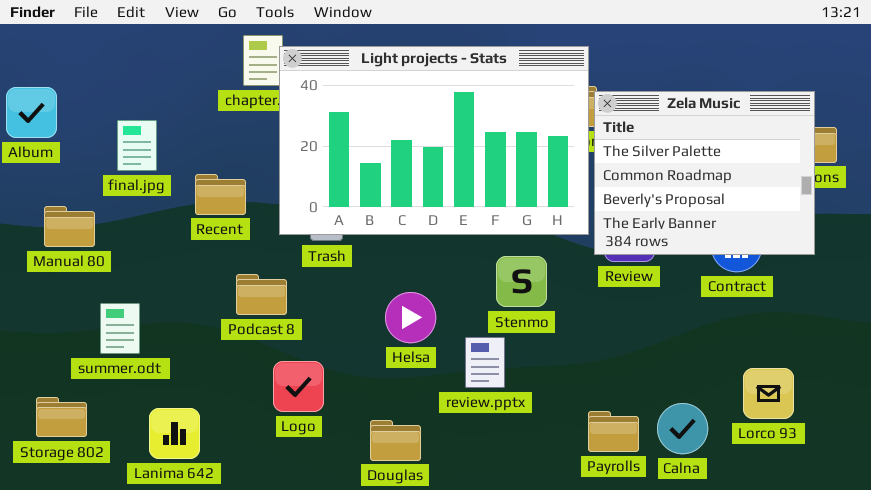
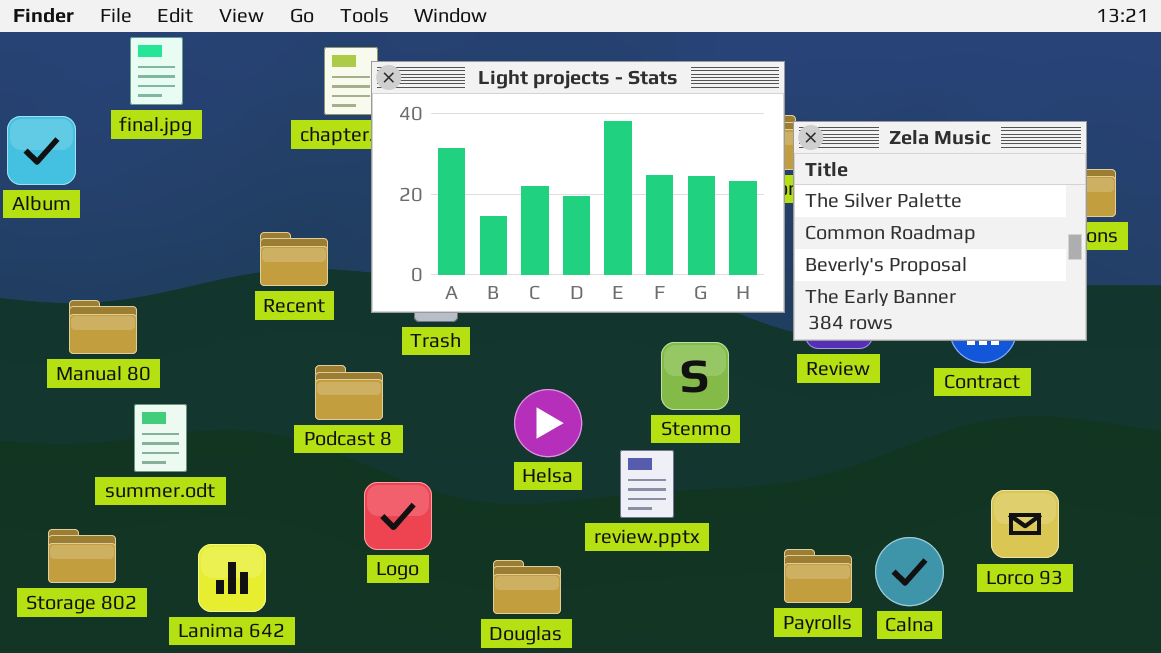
final.jpg: [117,120,157,171] -> [130,37,183,105], moved
Manual 80: [44,206,95,247] -> [69,300,137,354], moved

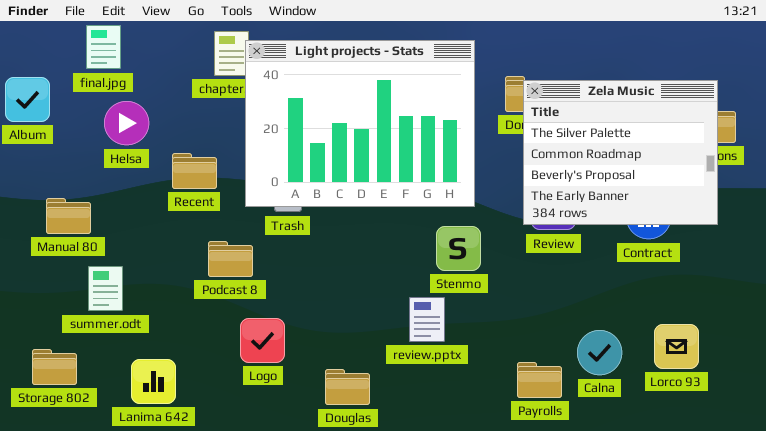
Light projects - Stats: [371,61,785,313] -> [245,40,475,207], resized
Helsa: [514,389,582,457] -> [104,101,149,145], moved
Calna: [875,537,944,606] -> [577,330,622,375], moved

